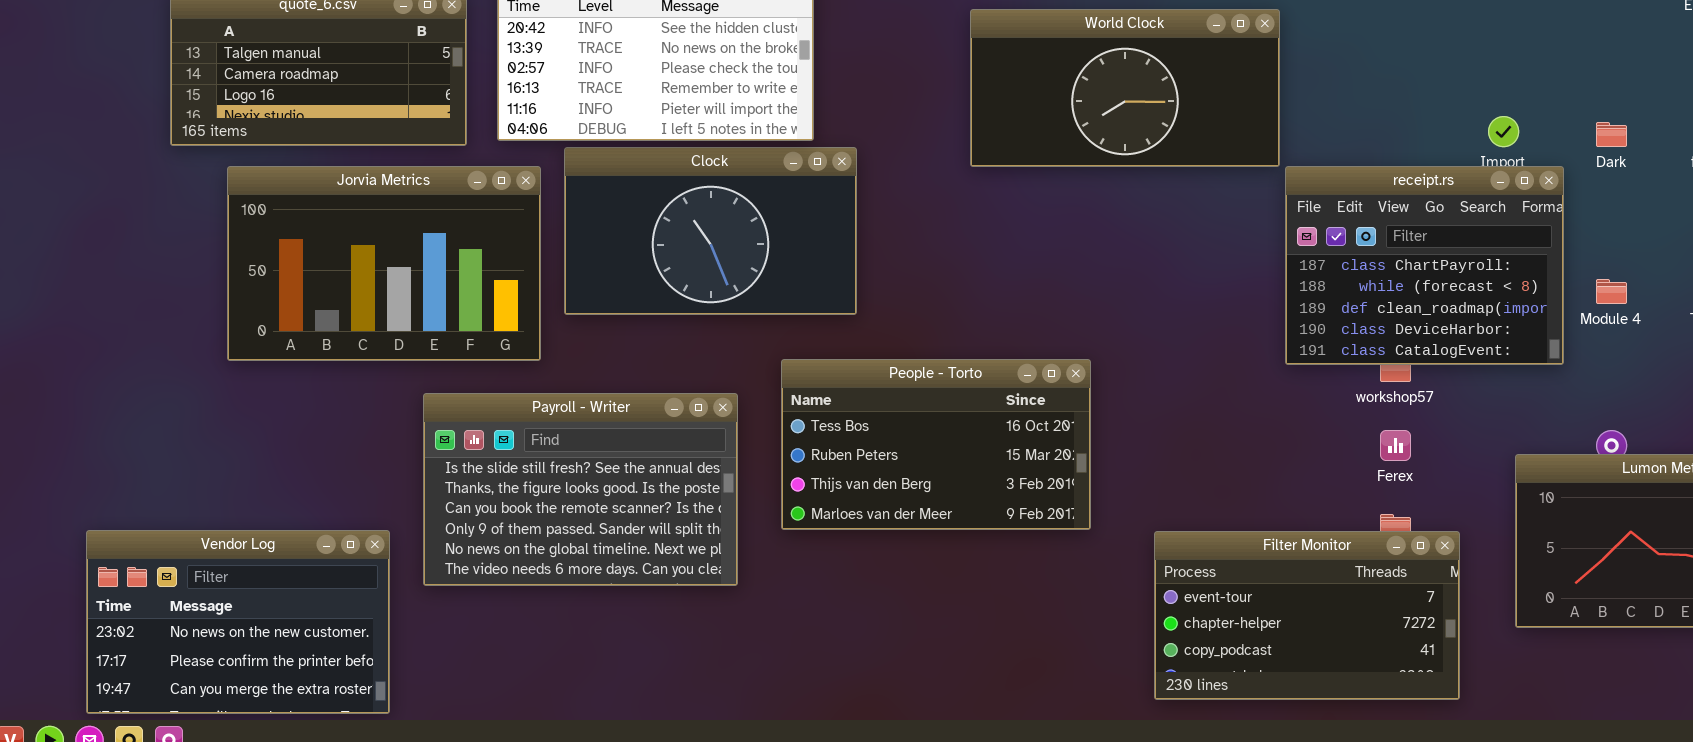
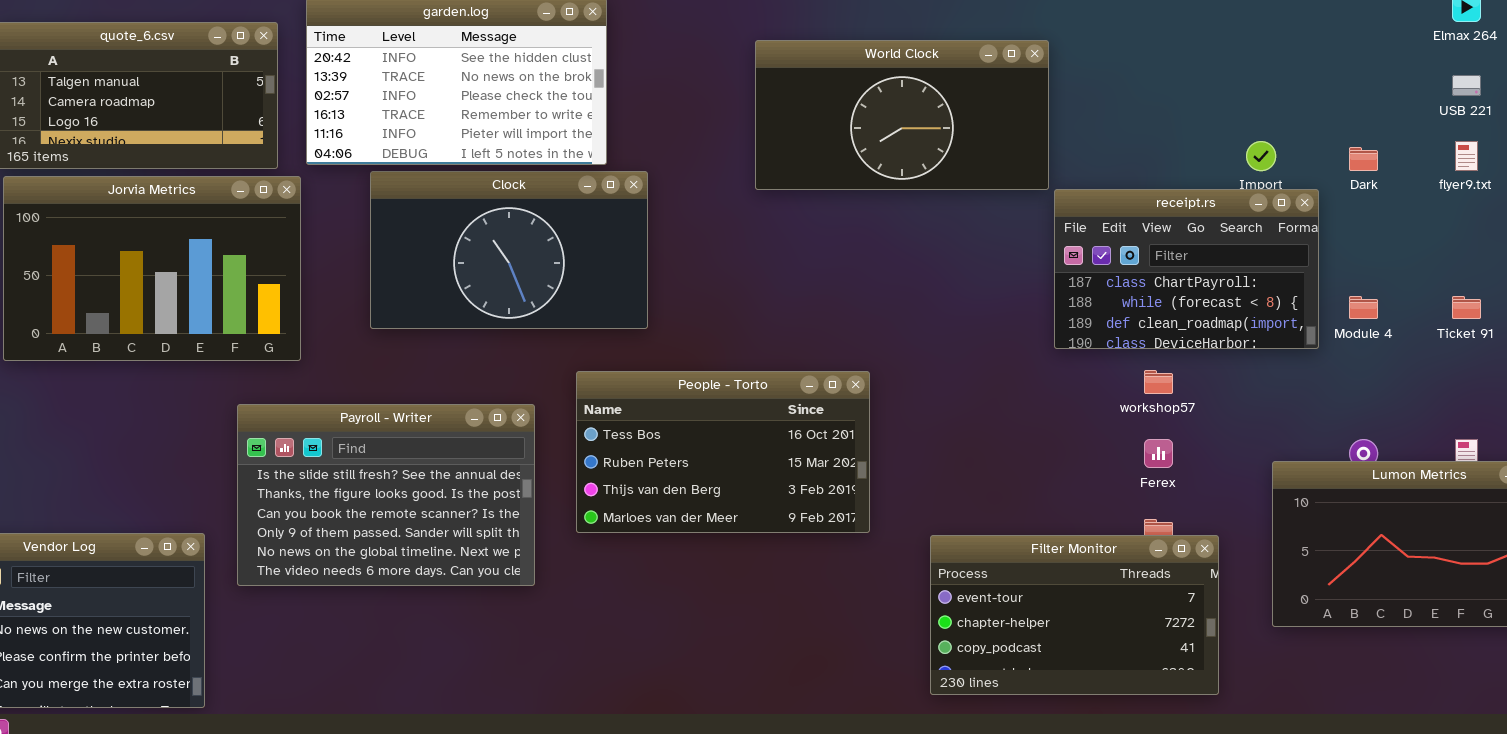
Jorvia Metrics: [227,166,541,361] -> [3,176,301,361], moved
receipt.rs: [1285,166,1564,365] -> [1054,189,1319,349], resized

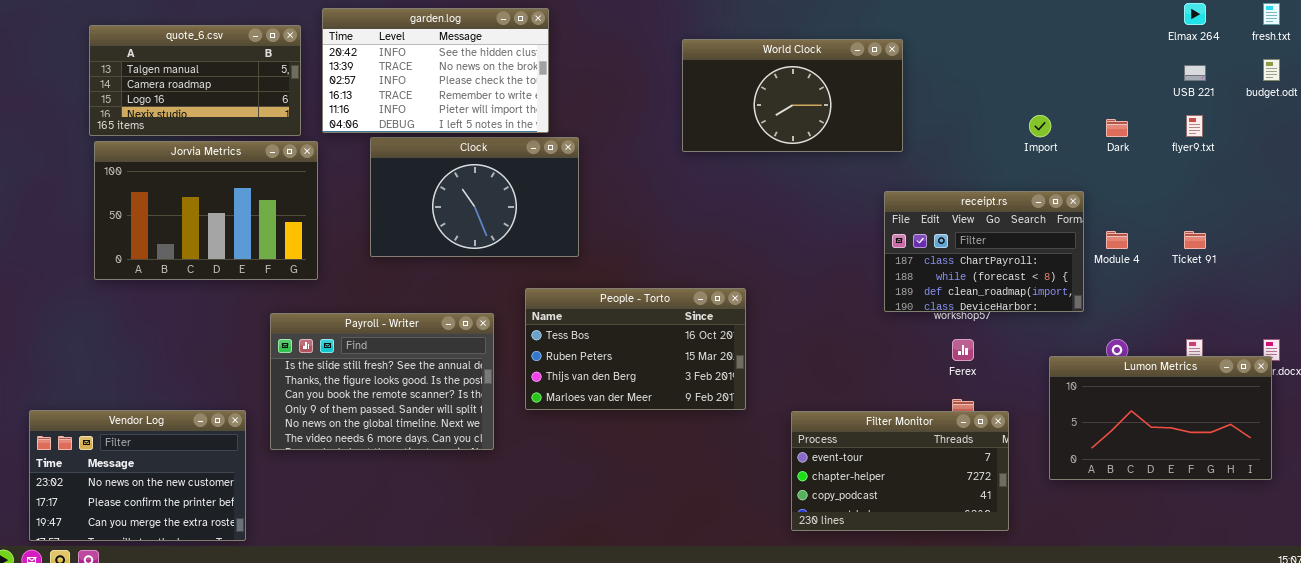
World Clock: [755,40,1049,190] -> [682,39,903,152], moved
receipt.rs: [1054,189,1319,349] -> [884,191,1084,312], moved

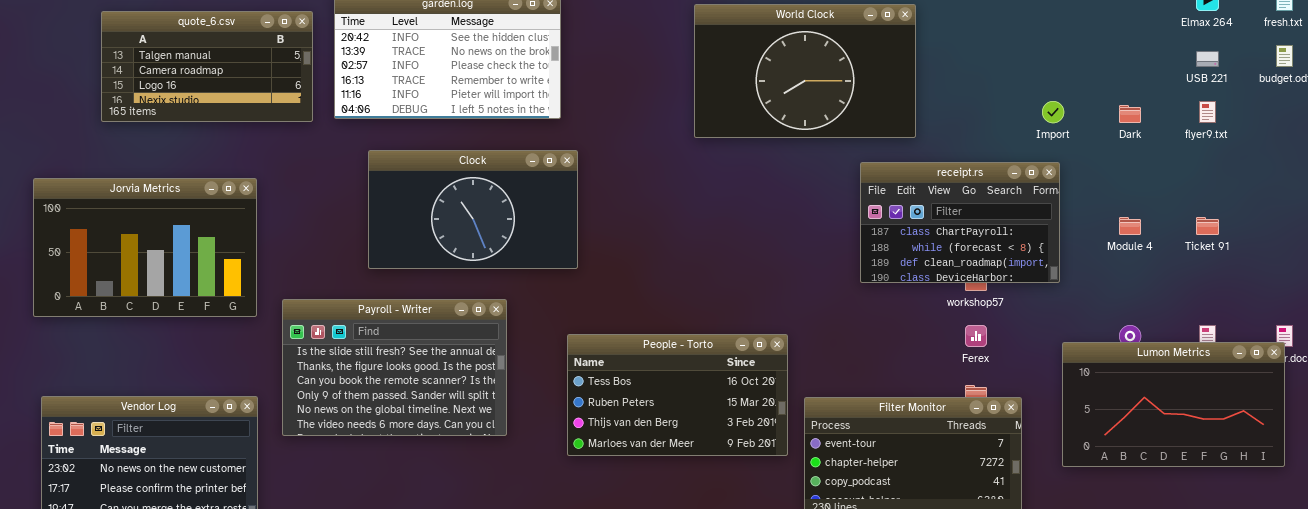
World Clock: [682,39,903,152] -> [694,4,916,138], resized
Clock: [370,137,579,257] -> [368,150,578,269], moved
Jorvia Metrics: [94,141,318,280] -> [33,178,257,317], moved
receipt.rs: [884,191,1084,312] -> [860,162,1060,283], moved
People - Torto: [525,288,746,410] -> [567,334,788,456], moved

